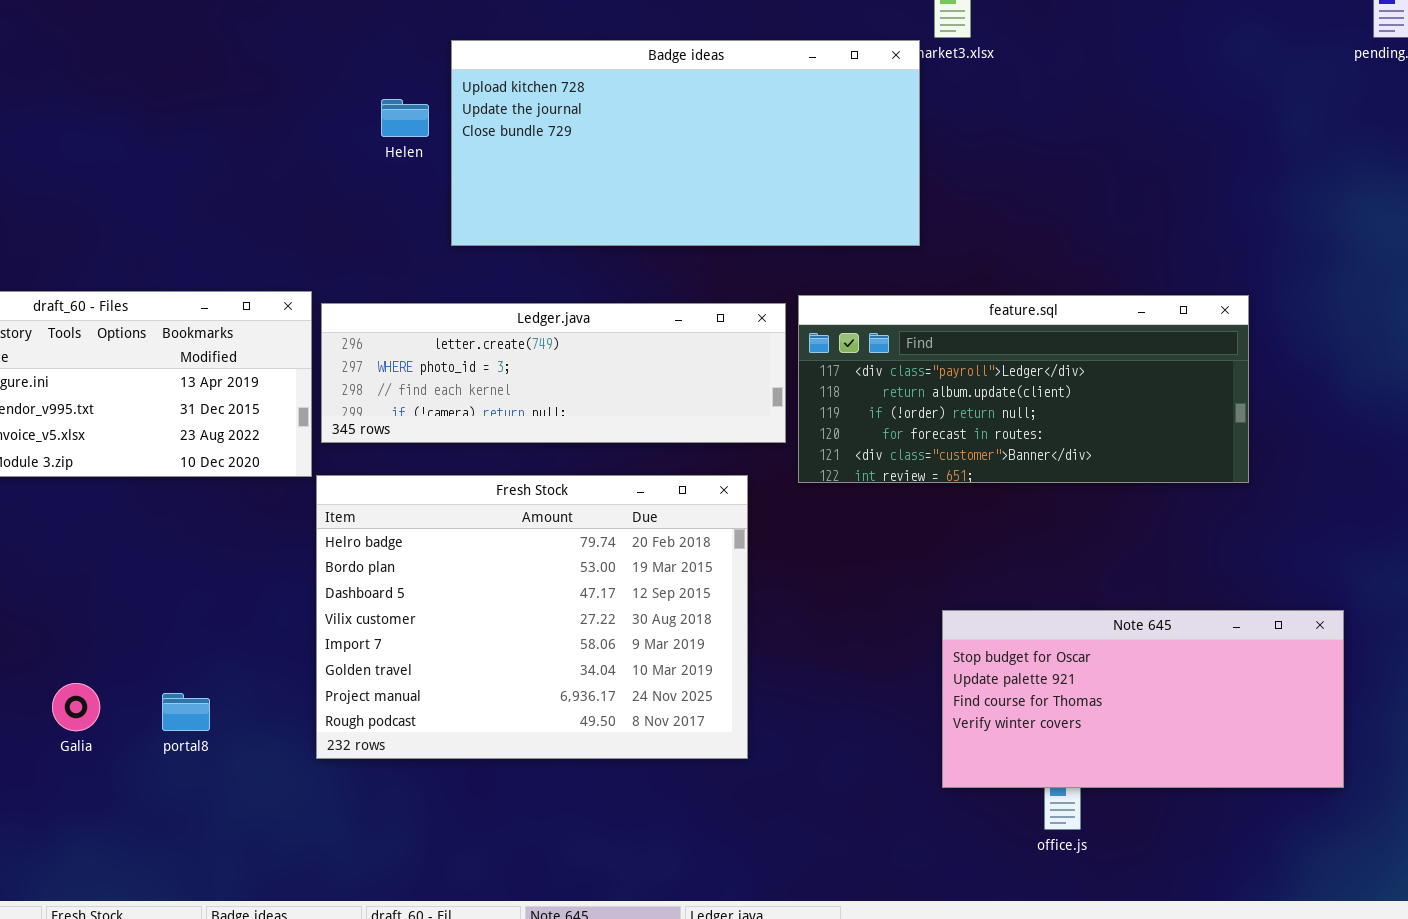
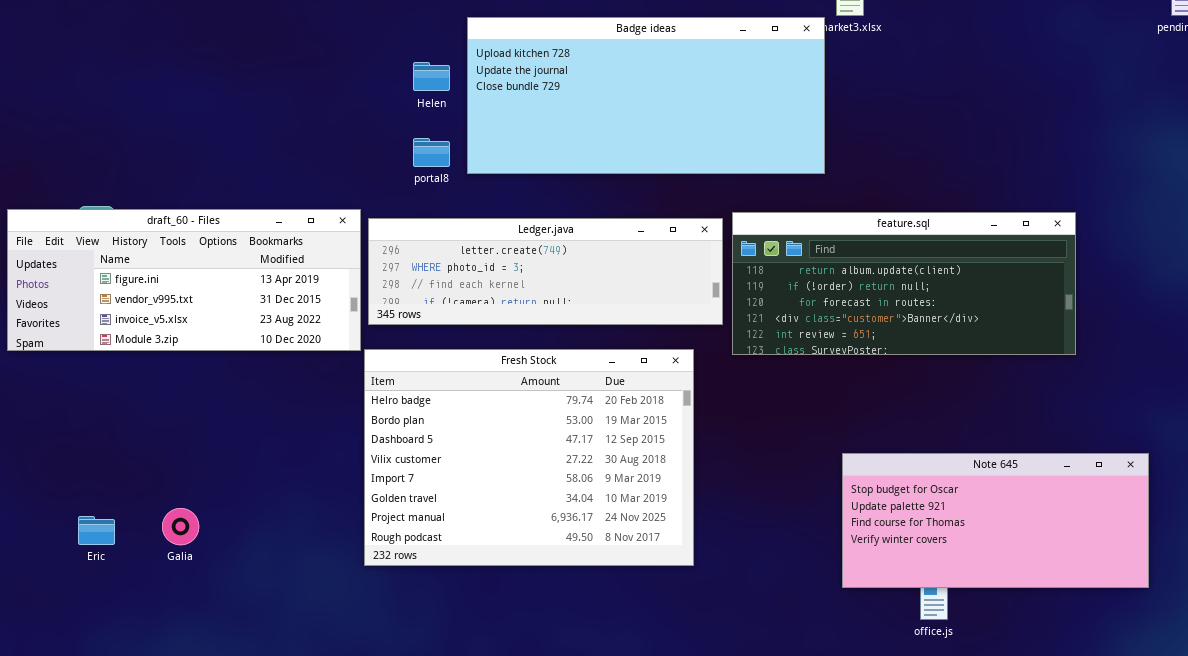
feature.sql: [798,295,1249,483] -> [732,212,1076,355], scrolled down 1 row
portal8: [162,693,210,731] -> [413,138,450,167], moved

